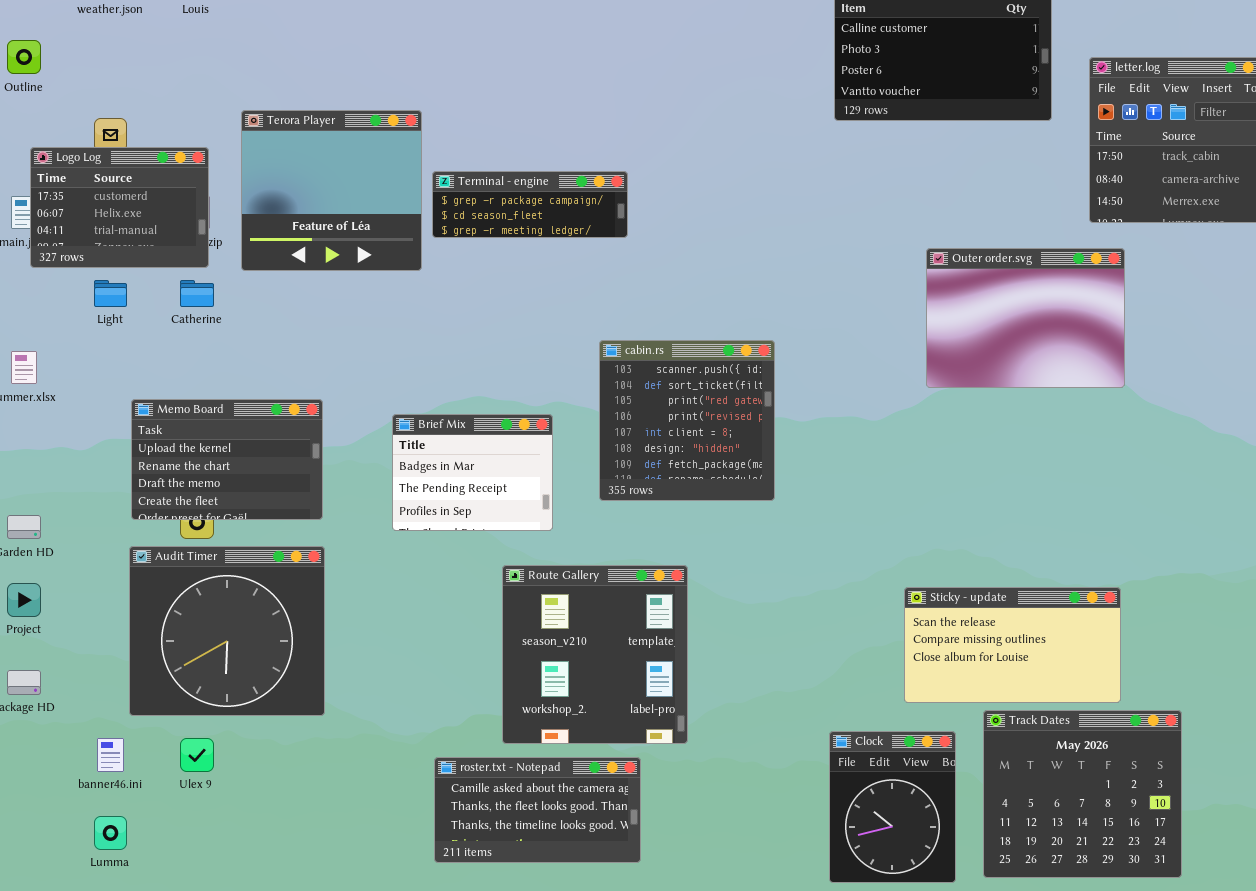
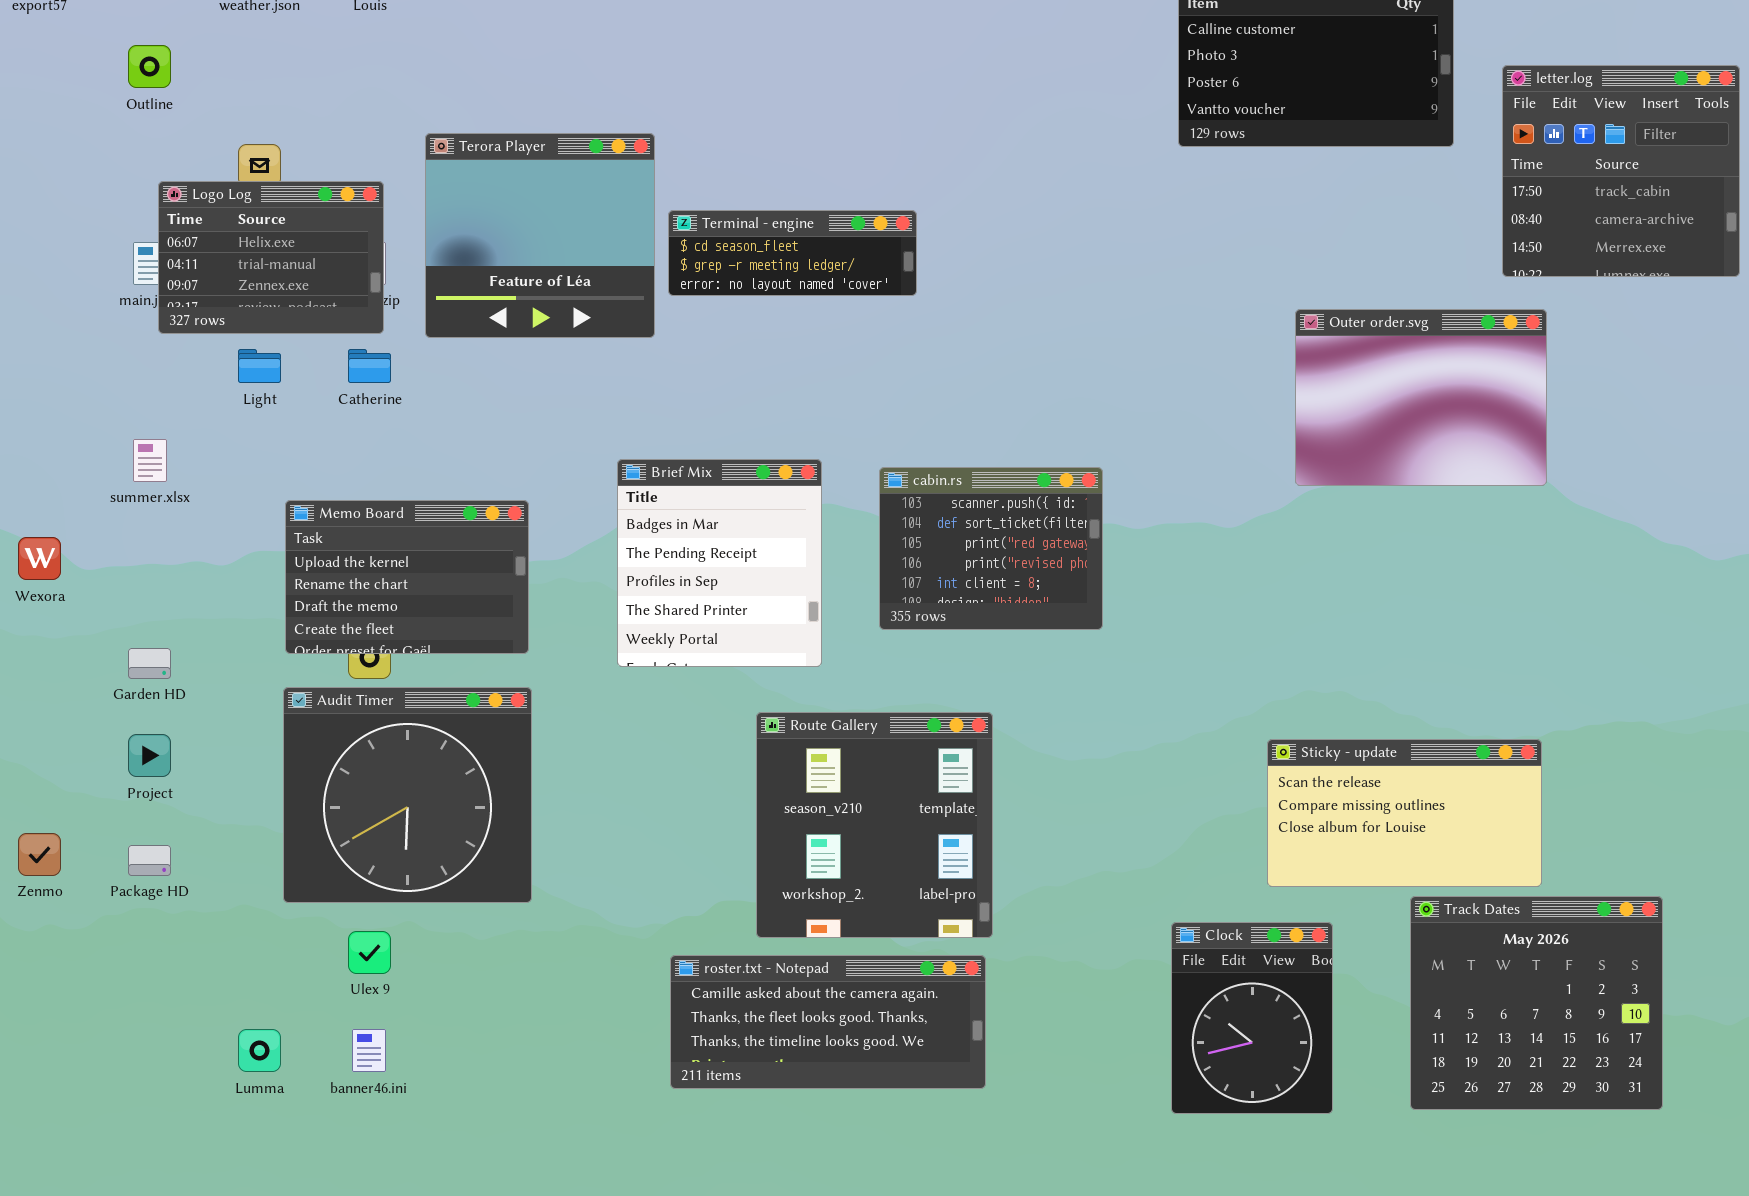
Logo Log: [30,147,209,268] -> [158,181,384,334], scrolled down 1 row
Terminal - engine: [432,171,628,238] -> [668,210,917,296], scrolled down 1 row
cabin.rs: [599,340,775,501] -> [879,467,1103,630], resized
Brief Mix: [392,414,553,531] -> [617,459,822,667], resized
Track Dates: [983,710,1182,878] -> [1410,896,1663,1110], moved
banner46.ini: [97,738,124,772] -> [352,1029,386,1072], moved
roster.txt - Notepad: [434,757,641,863] -> [670,955,986,1089], resized

